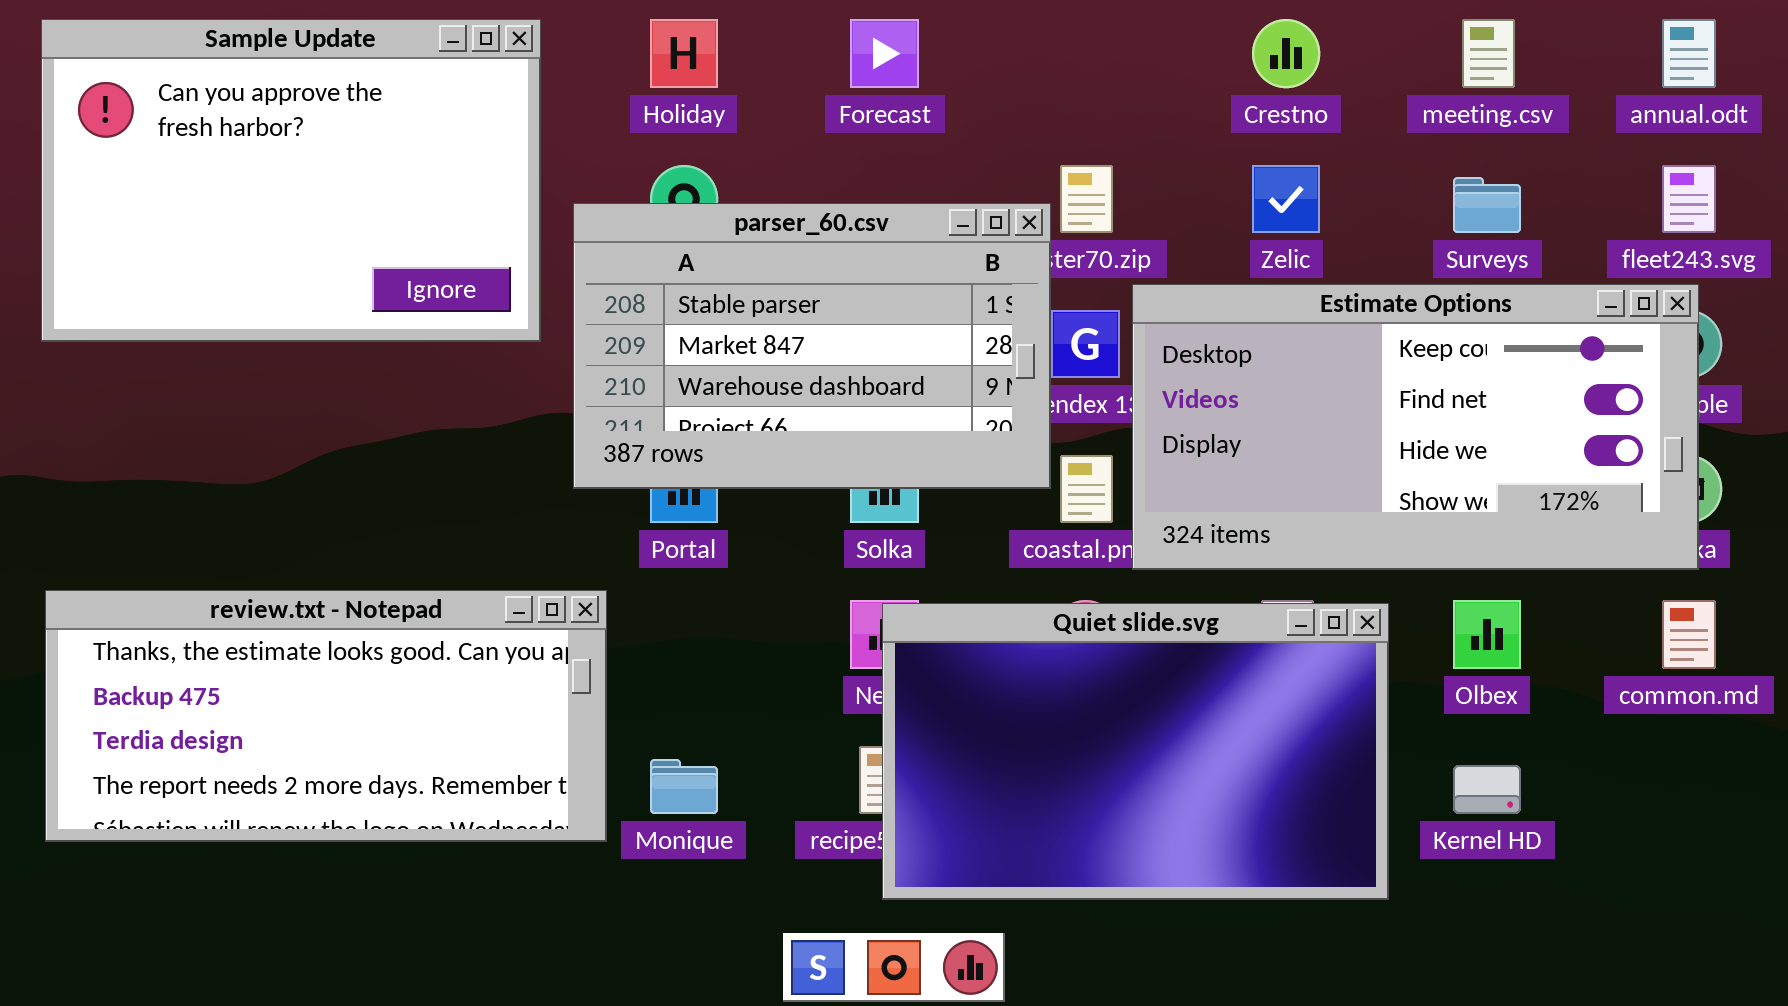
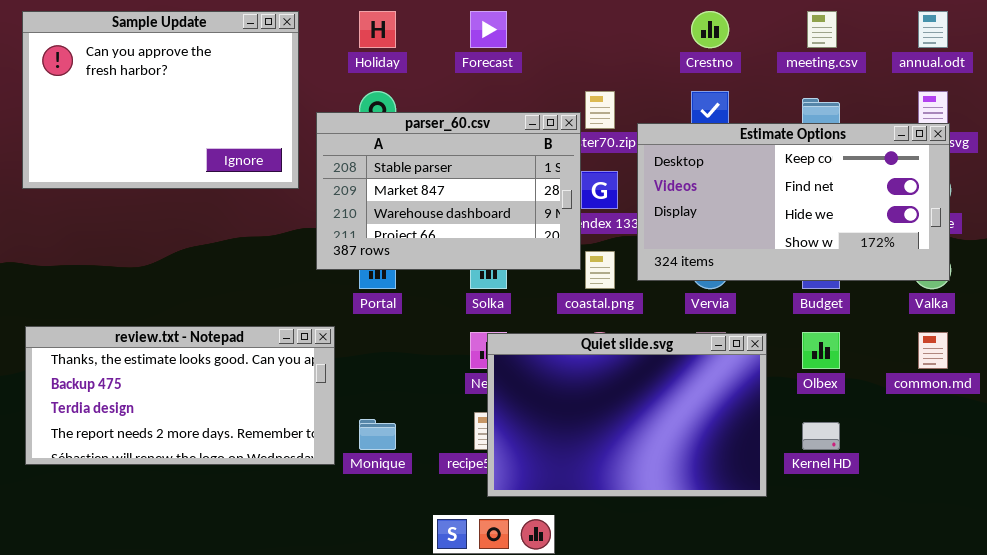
Estimate Options: [1132,284,1699,570] -> [637,123,950,281], moved

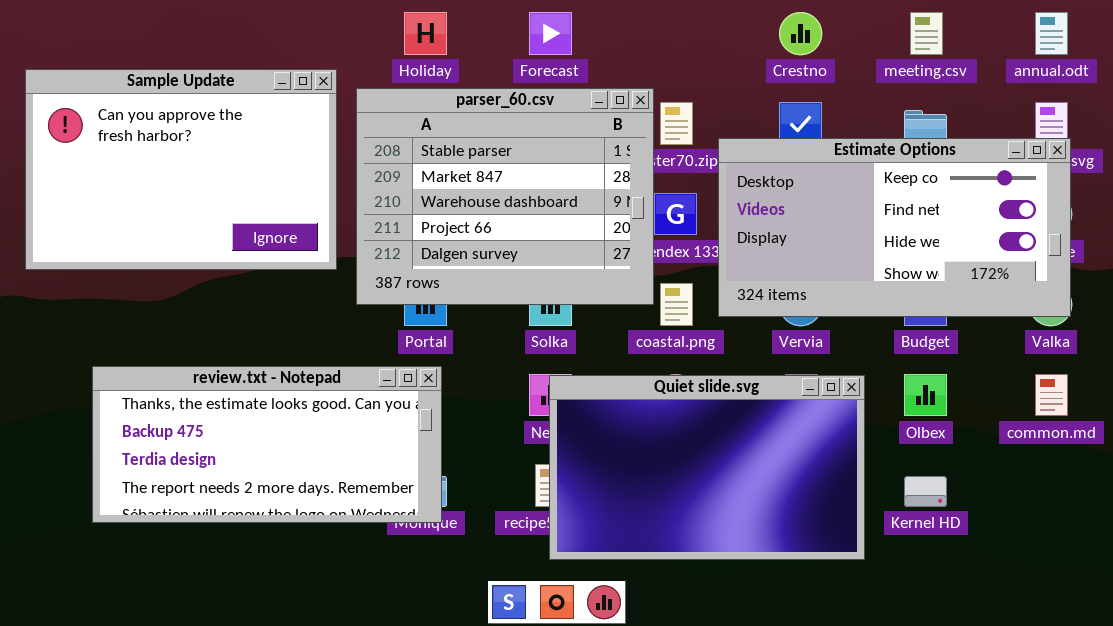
Sample Update: [22,11,299,189] -> [25,69,337,270], moved
parser_60.csv: [316,112,581,270] -> [356,88,654,305], resized
review.txt - Notepad: [25,326,335,465] -> [92,366,442,523], moved

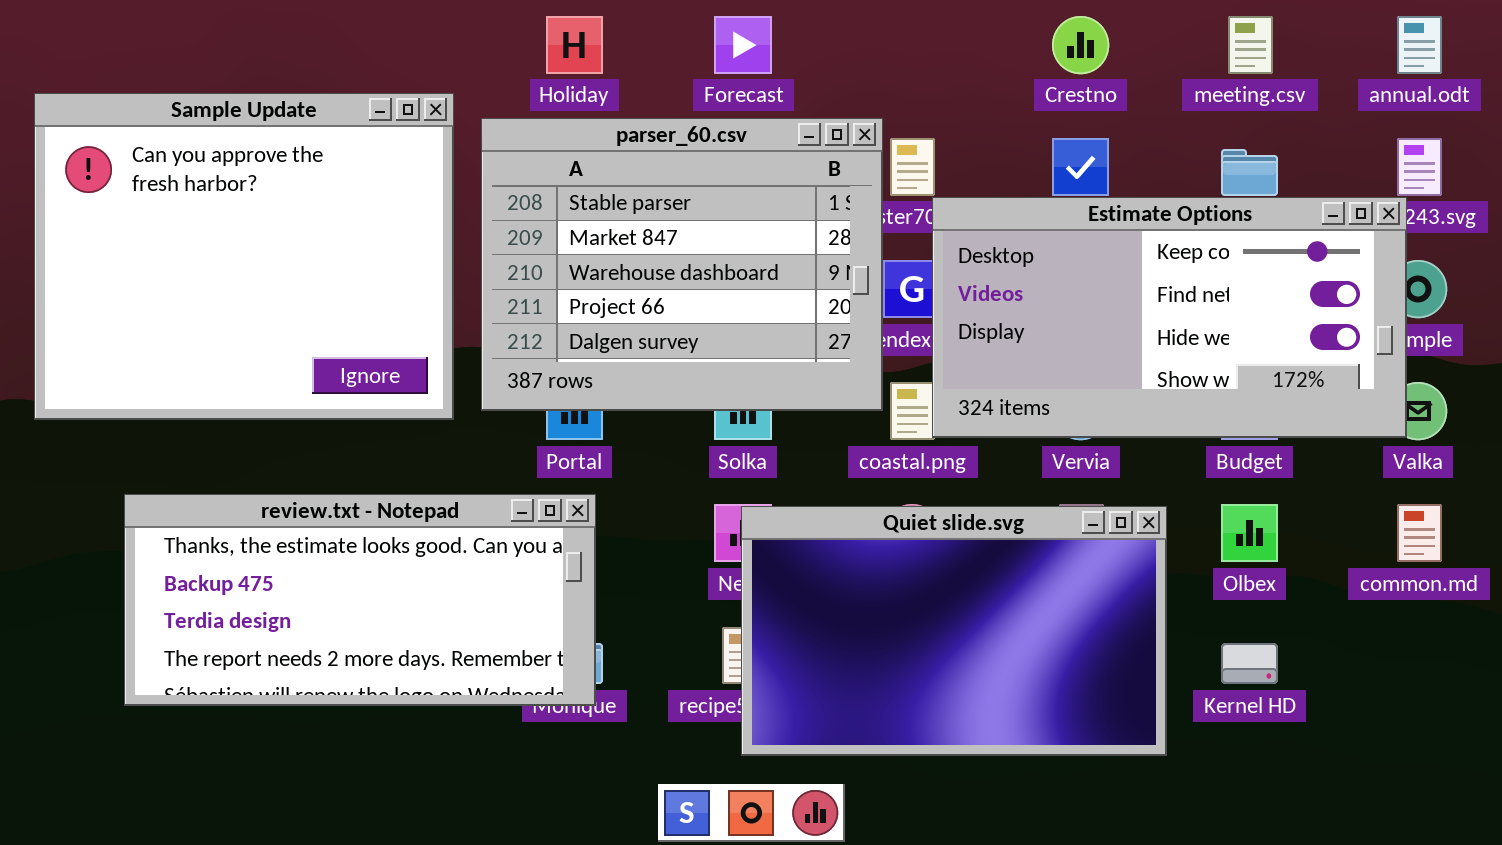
Sample Update: [25,69,337,270] -> [34,93,454,420], resized
Estimate Options: [718,138,1071,317] -> [932,197,1407,438], moved

